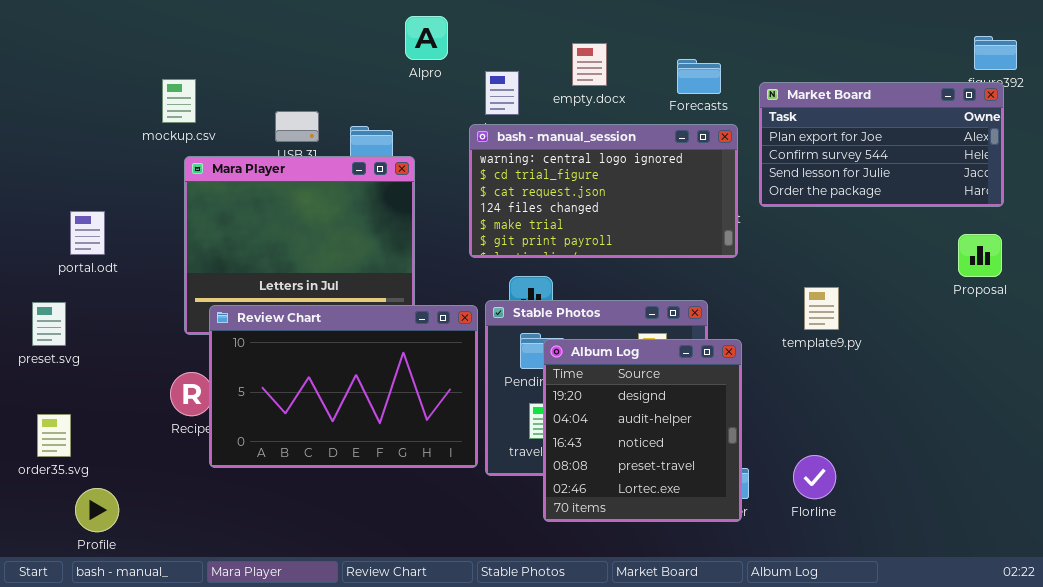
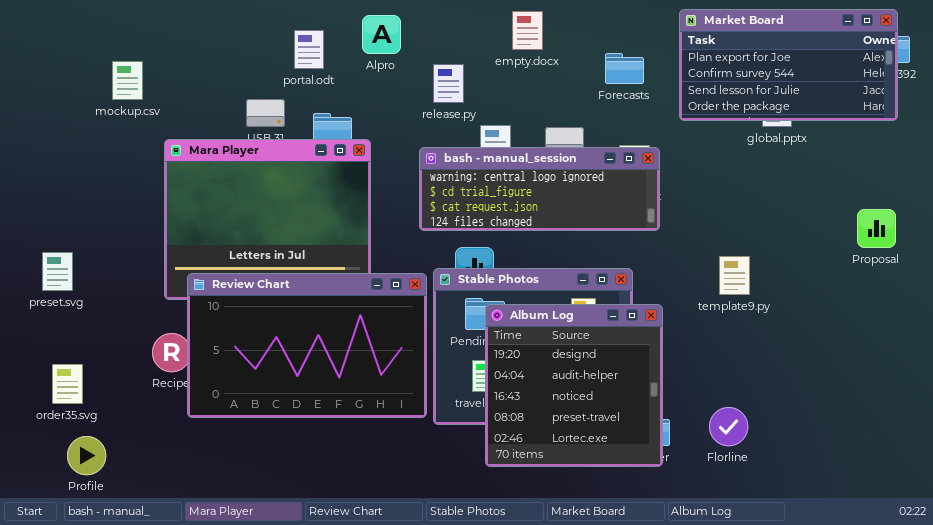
empty.docx: [572,43,607,86] -> [512,11,543,50], moved
mockup.csv: [162,79,196,123] -> [112,61,143,100], moved
Market Board: [759,82,1004,207] -> [679,9,898,121], moved
bash - manual_session: [469,124,738,258] -> [419,147,660,231], resized
portal.odt: [70,211,105,255] -> [294,30,324,69], moved
preset.svg: [32,302,66,346] -> [42,252,73,291], moved
order35.svg: [37,414,71,457] -> [52,364,83,404], moved

